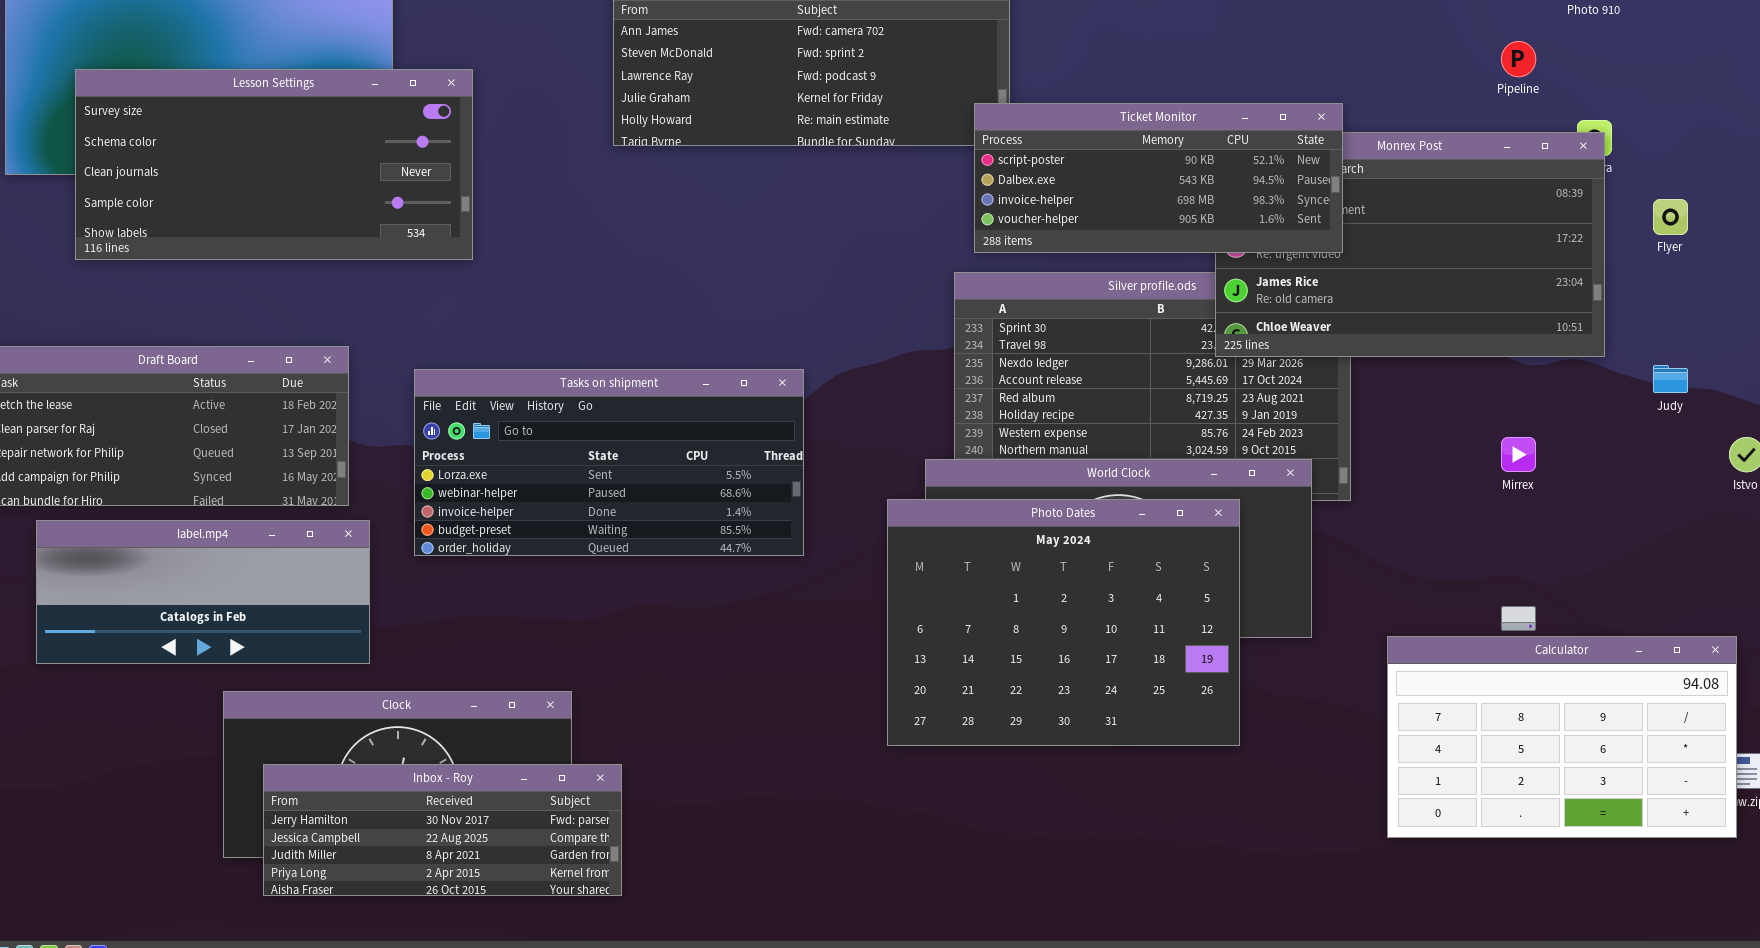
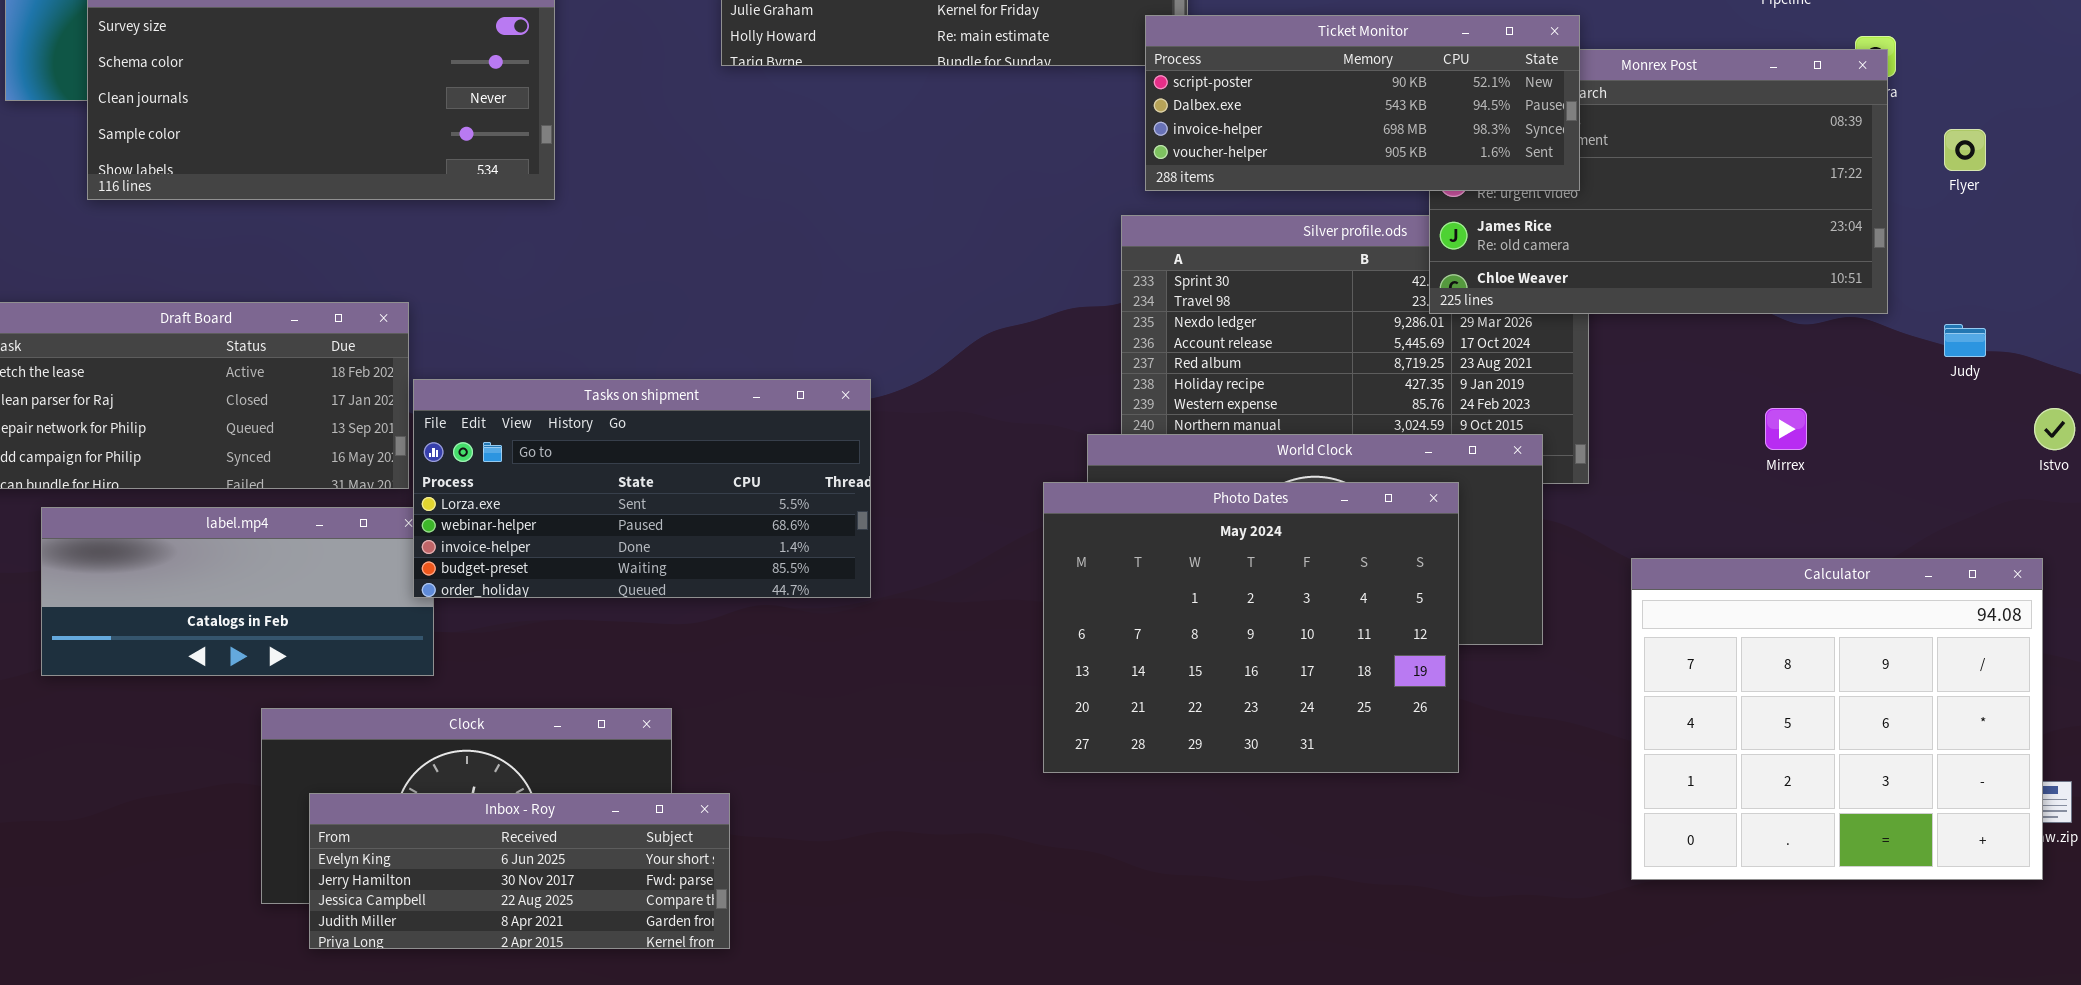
Tasks on shipment: [414,369,804,556] -> [413,379,871,598], moved
Calculator: [1387,636,1737,838] -> [1631,558,2043,880], resized
Inbox - Roy: [263,764,622,896] -> [309,793,730,949], scrolled up 1 row

